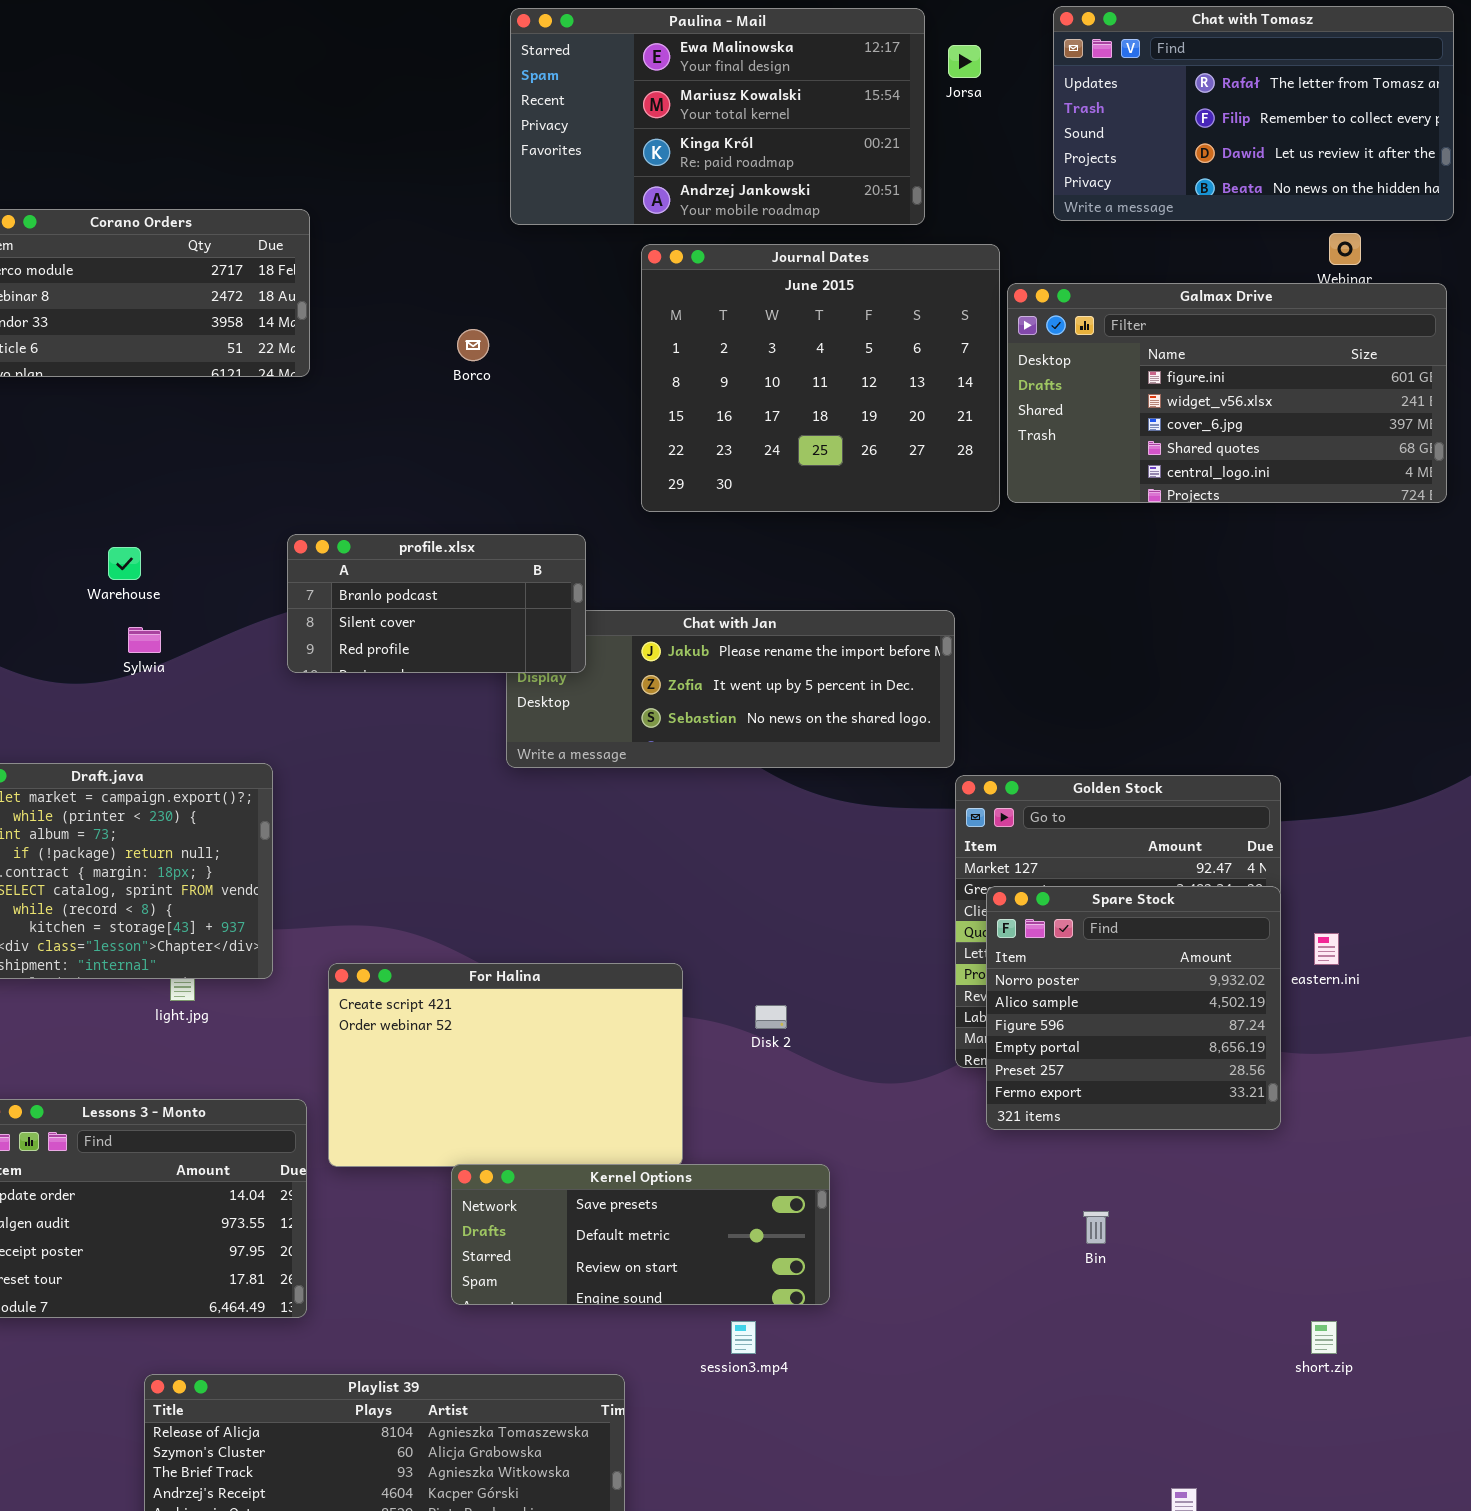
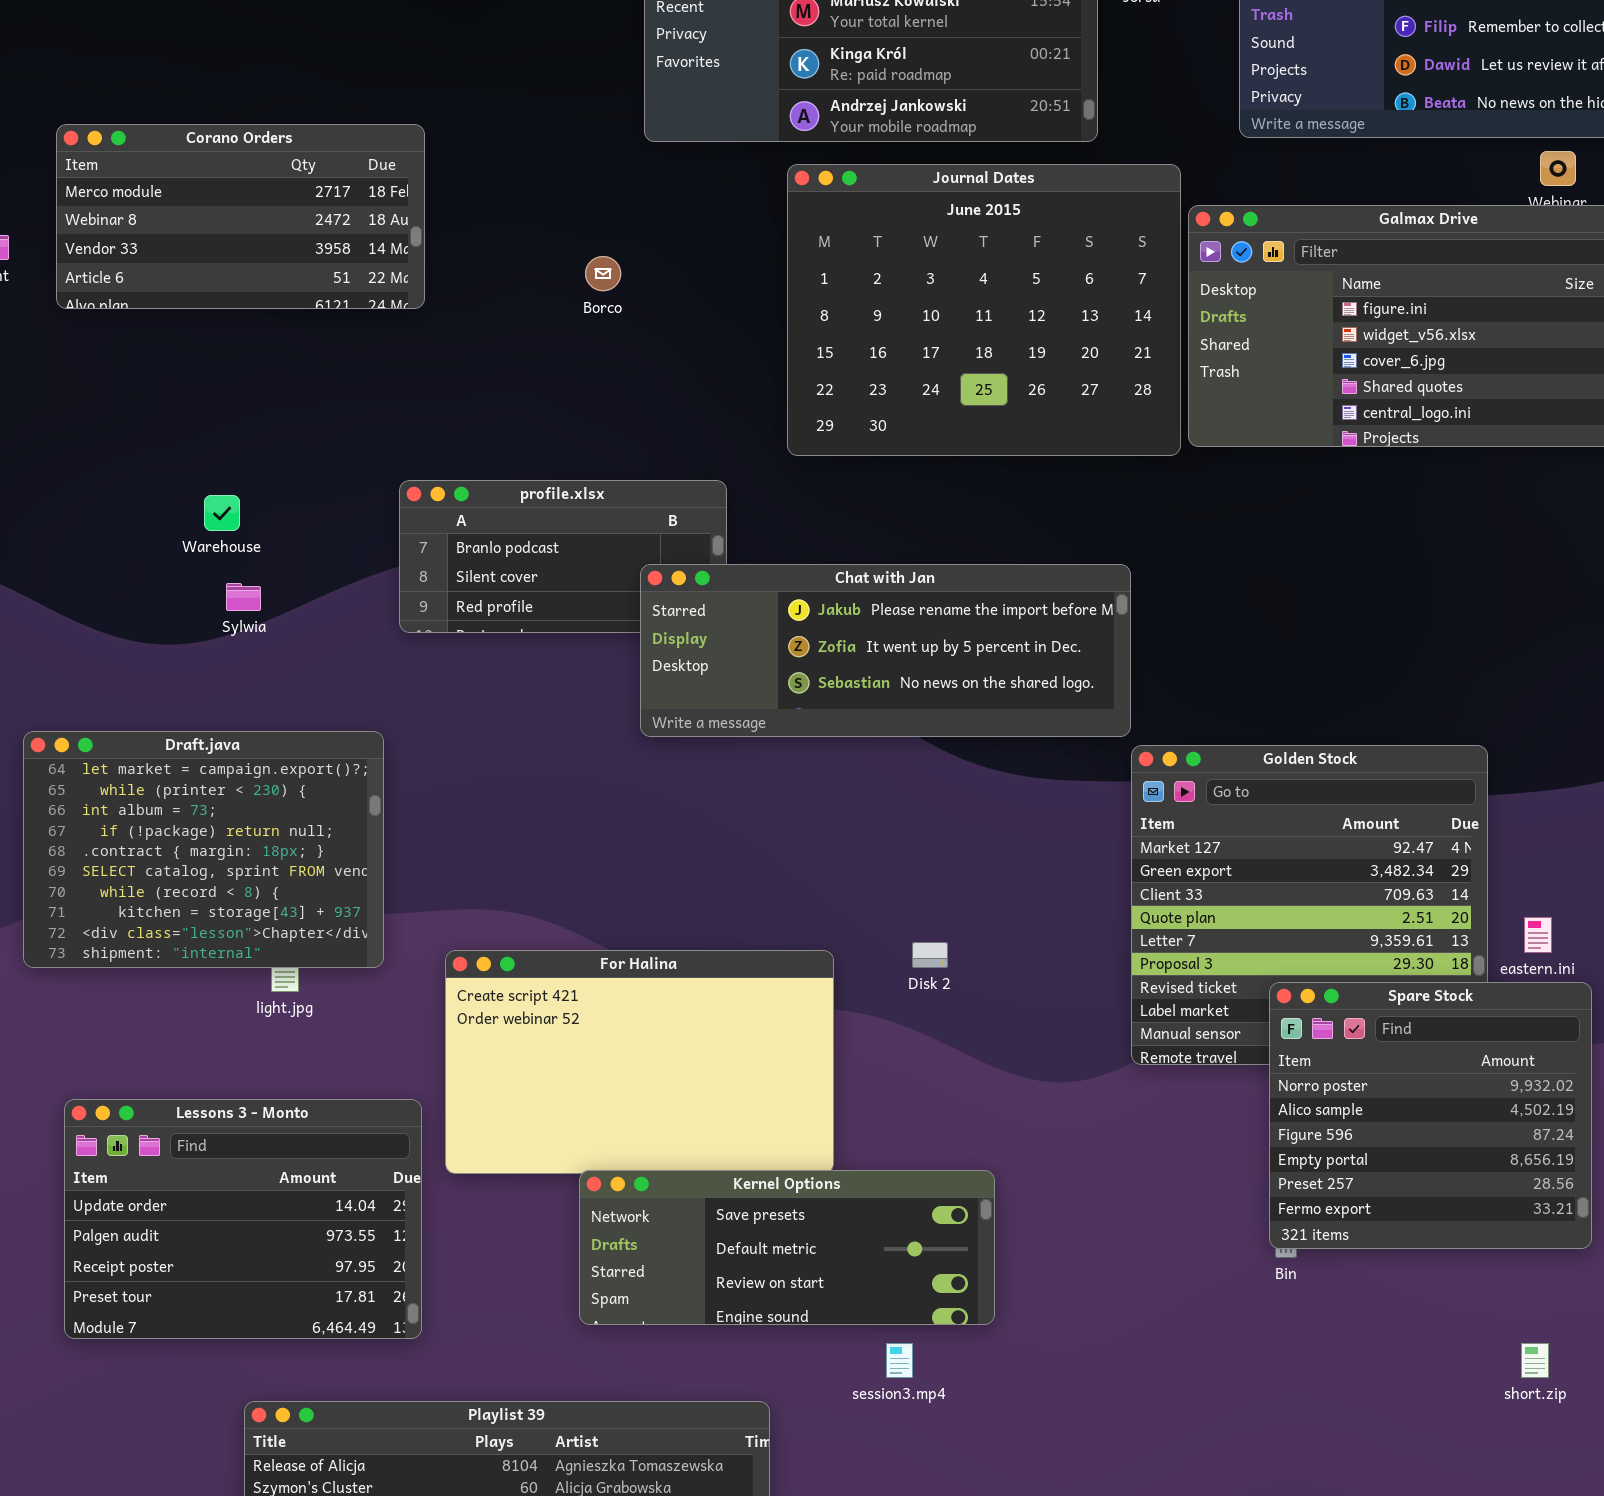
Chat with Jan: [506,610,955,768] -> [640,564,1131,737], raised
Spare Stock: [986,886,1281,1130] -> [1269,982,1592,1249], moved
Disk 2: [755,1005,787,1029] -> [912,942,948,968], moved

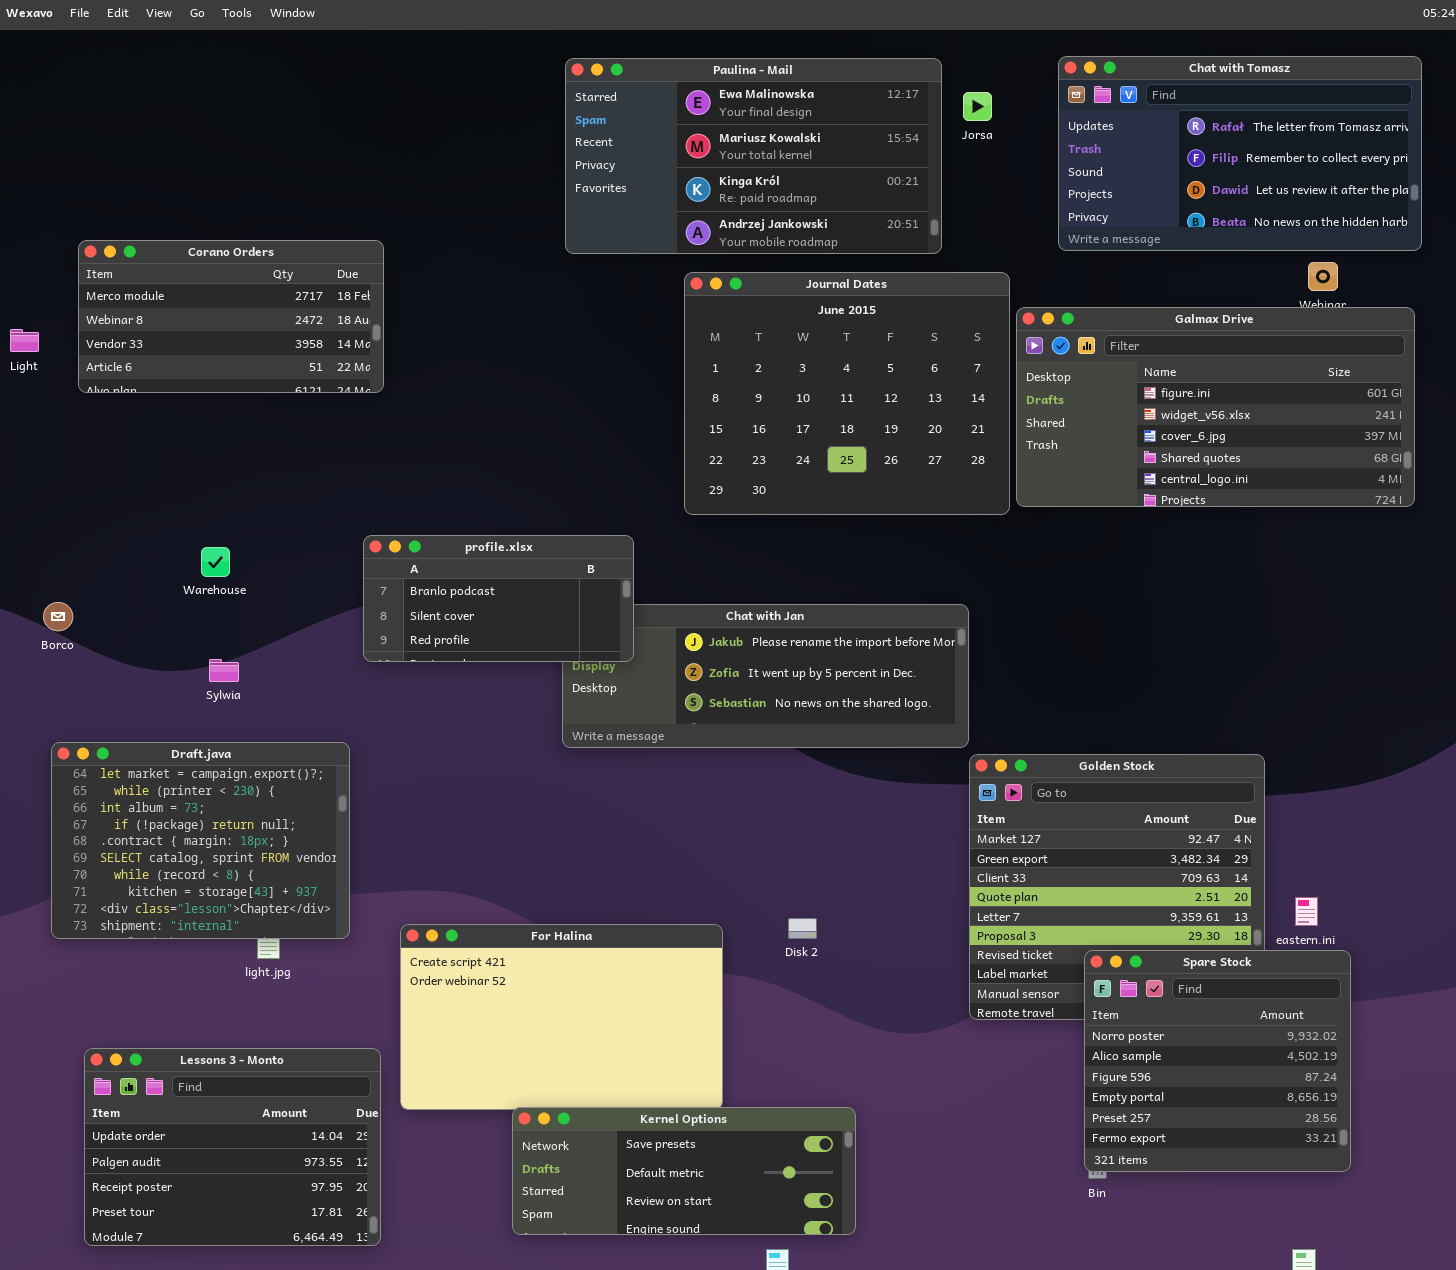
Borco: [585,256,621,291] -> [43,602,73,631], moved
profile.xlsx: [399,480,727,633] -> [363,535,634,662], raised
Sylwia: [226,583,261,611] -> [209,659,239,682], moved

